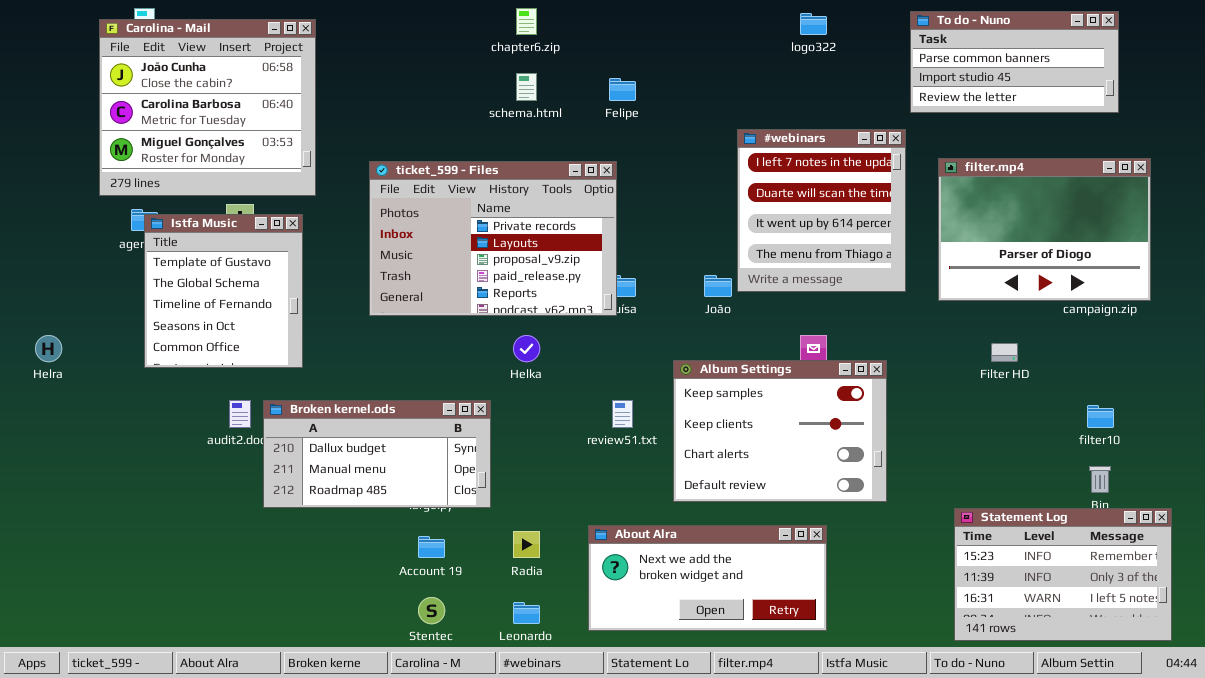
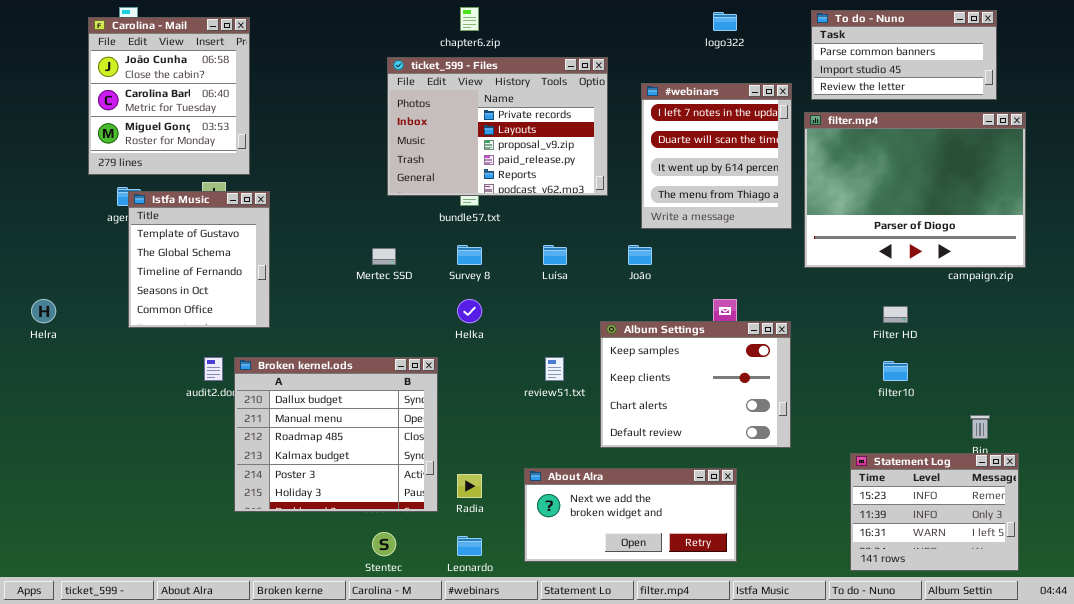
Carolina - Mail: [99,19,316,196] -> [88,17,250,175], resized
#webinars: [737,129,906,292] -> [641,83,792,229], moved
filter.mp4: [938,158,1151,301] -> [804,112,1026,268], resized
ticket_599 - Files: [369,161,617,316] -> [387,57,608,196], moved
Broken kernel.ods: [263,400,491,508] -> [234,357,438,512], resized
filter10: [1087,405,1114,428] -> [883,361,908,381], moved
Statement Log: [954,508,1172,641] -> [850,453,1019,571], resized

